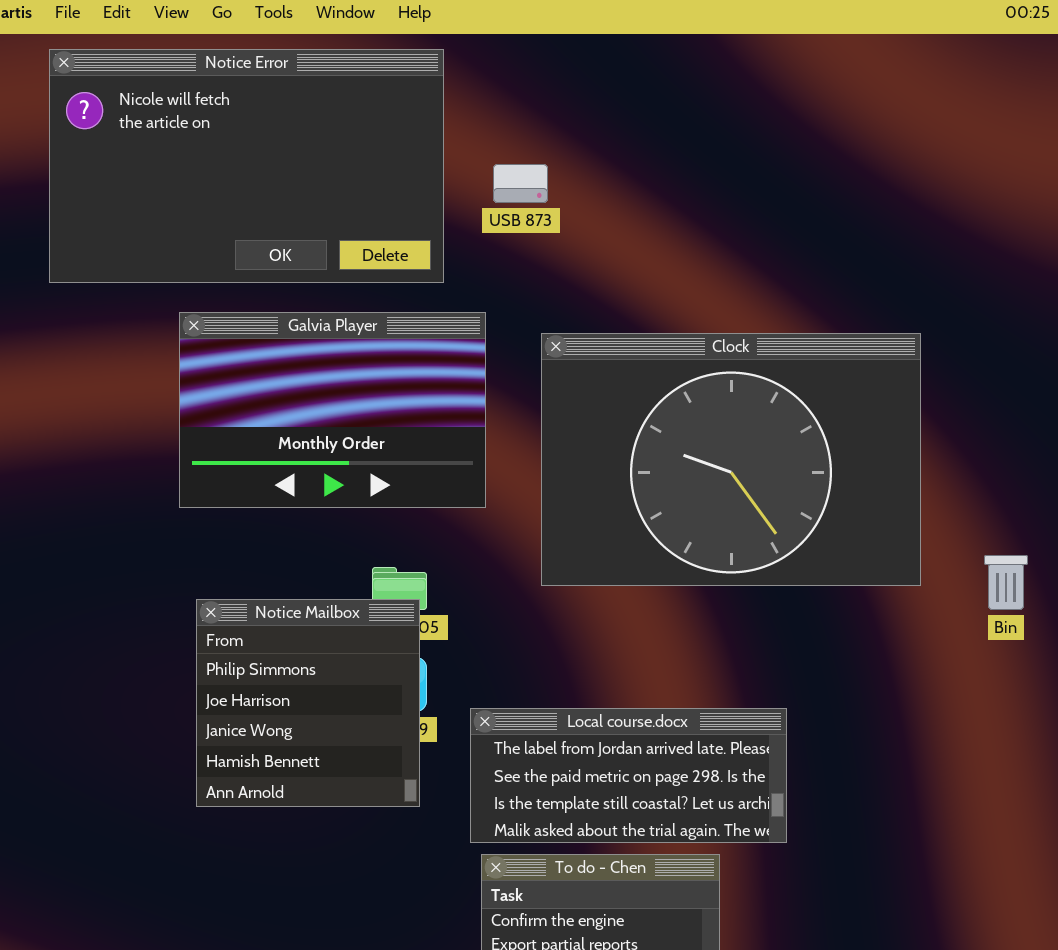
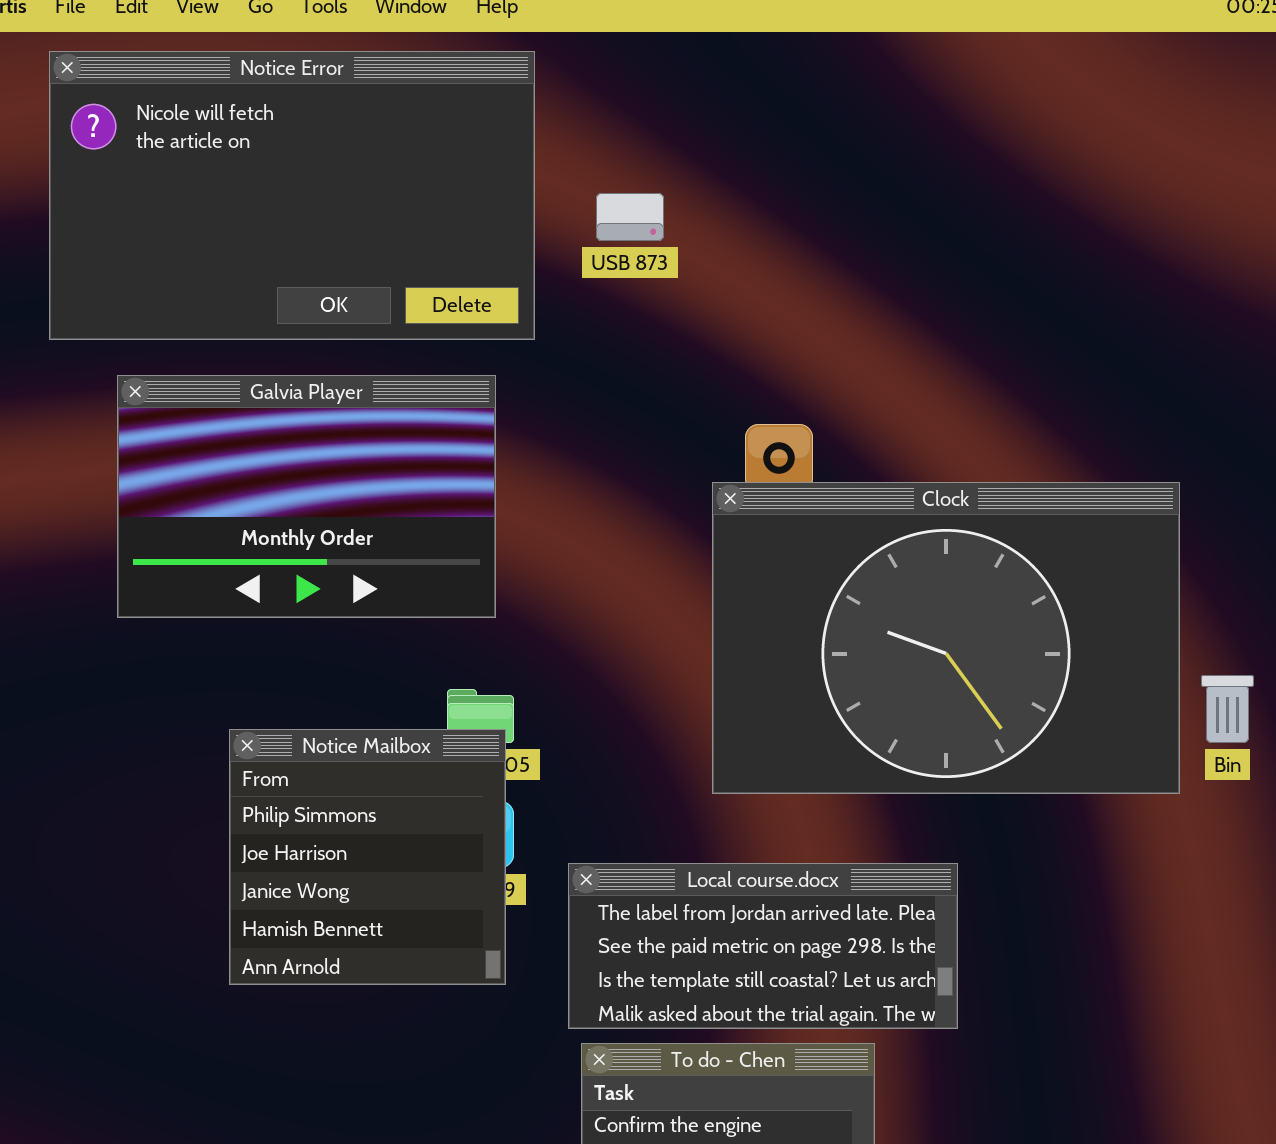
Galvia Player: [179,312,486,508] -> [117,375,496,618], moved
Clock: [541,333,921,586] -> [712,482,1180,794], moved

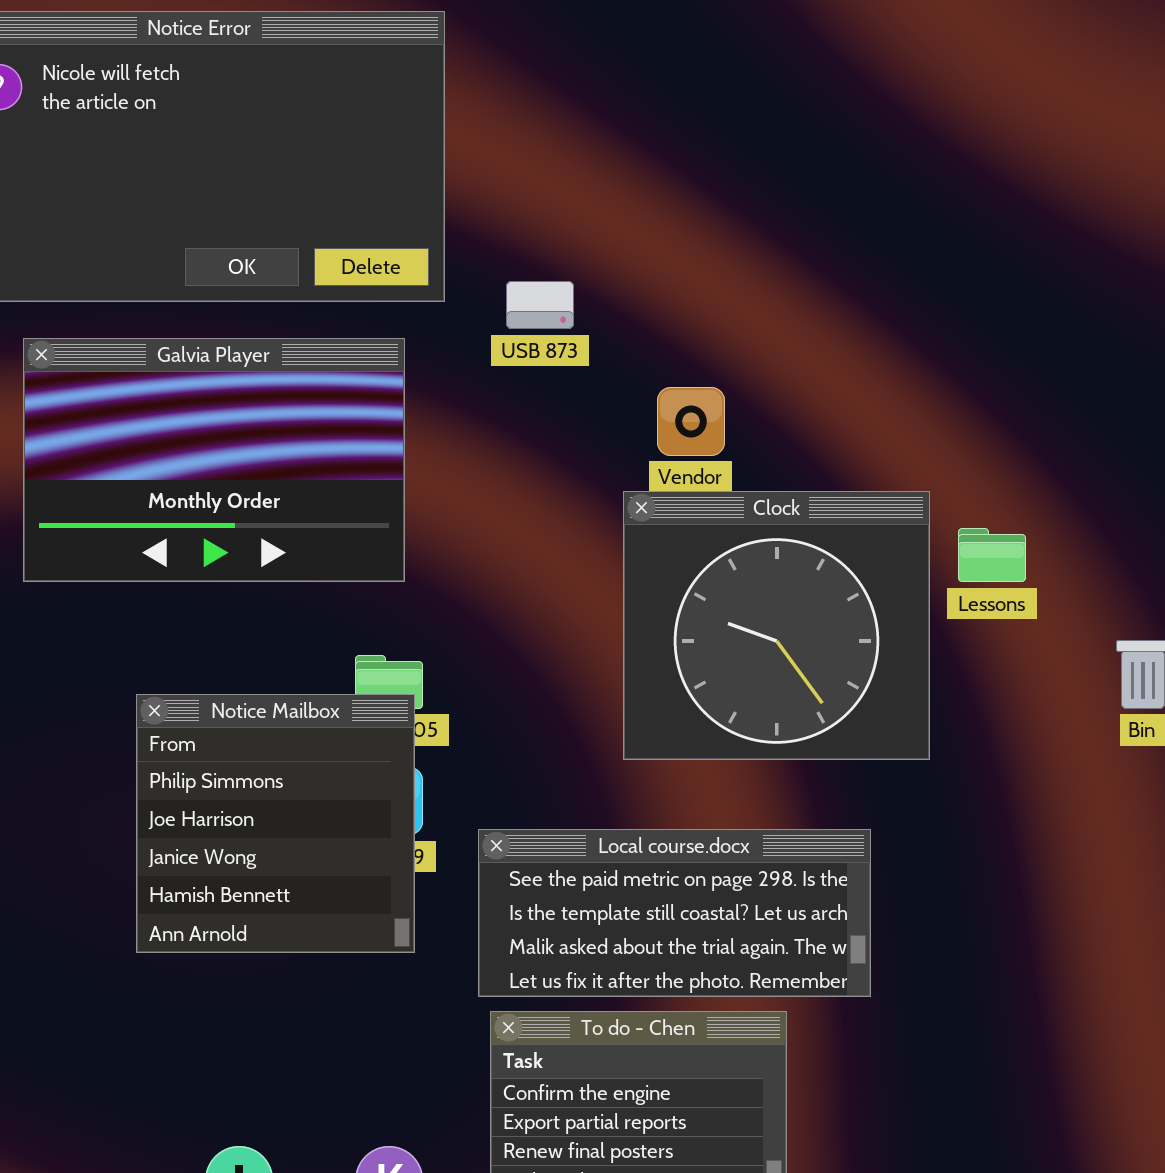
USB 873: [596,193,664,241] -> [506,281,574,329], moved
Clock: [712,482,1180,794] -> [623,491,930,760], resized
Local course.docx: [568,863,958,1029] -> [478,829,871,997], scrolled down 1 row

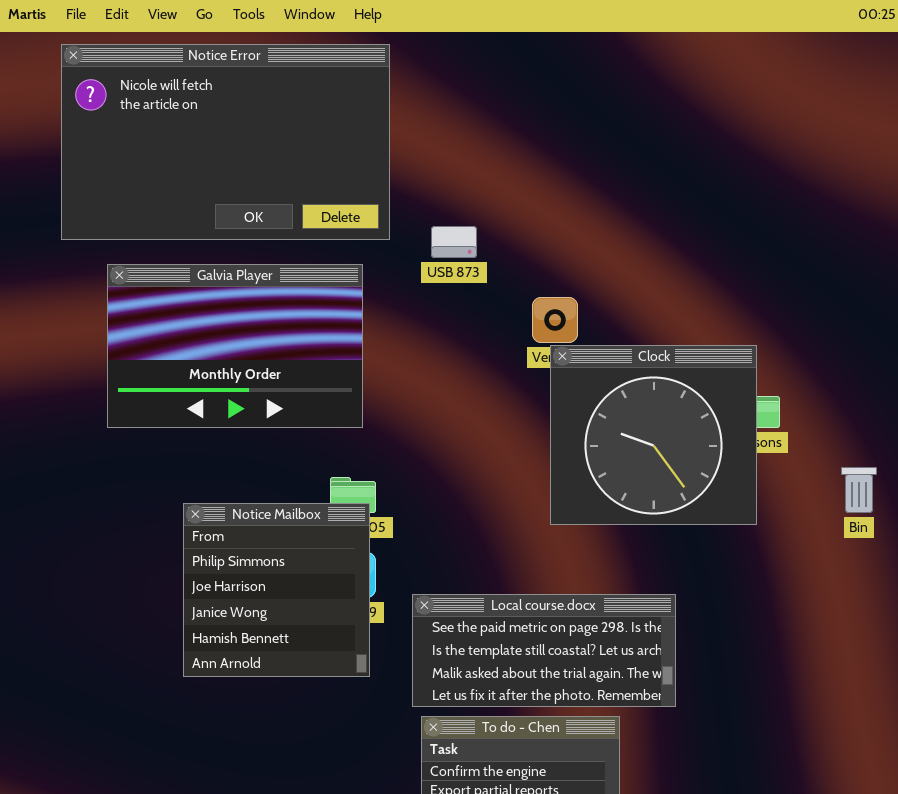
Clock: [623,491,930,760] -> [550,345,757,525], moved

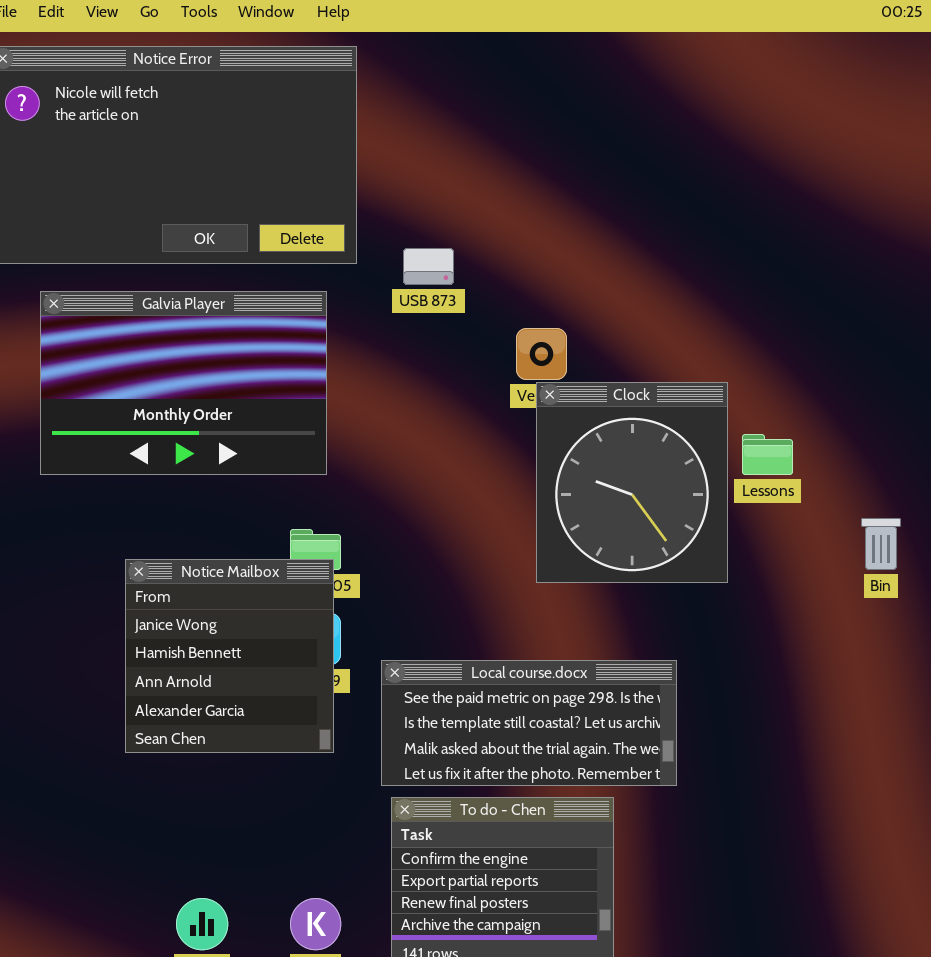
Clock: [550,345,757,525] -> [536,382,728,583], resized
Notice Mailbox: [183,503,370,677] -> [125,559,334,753], scrolled down 2 rows

